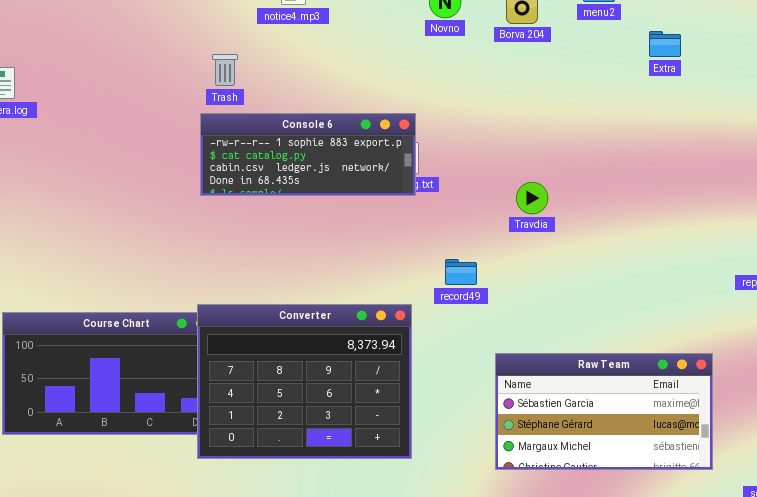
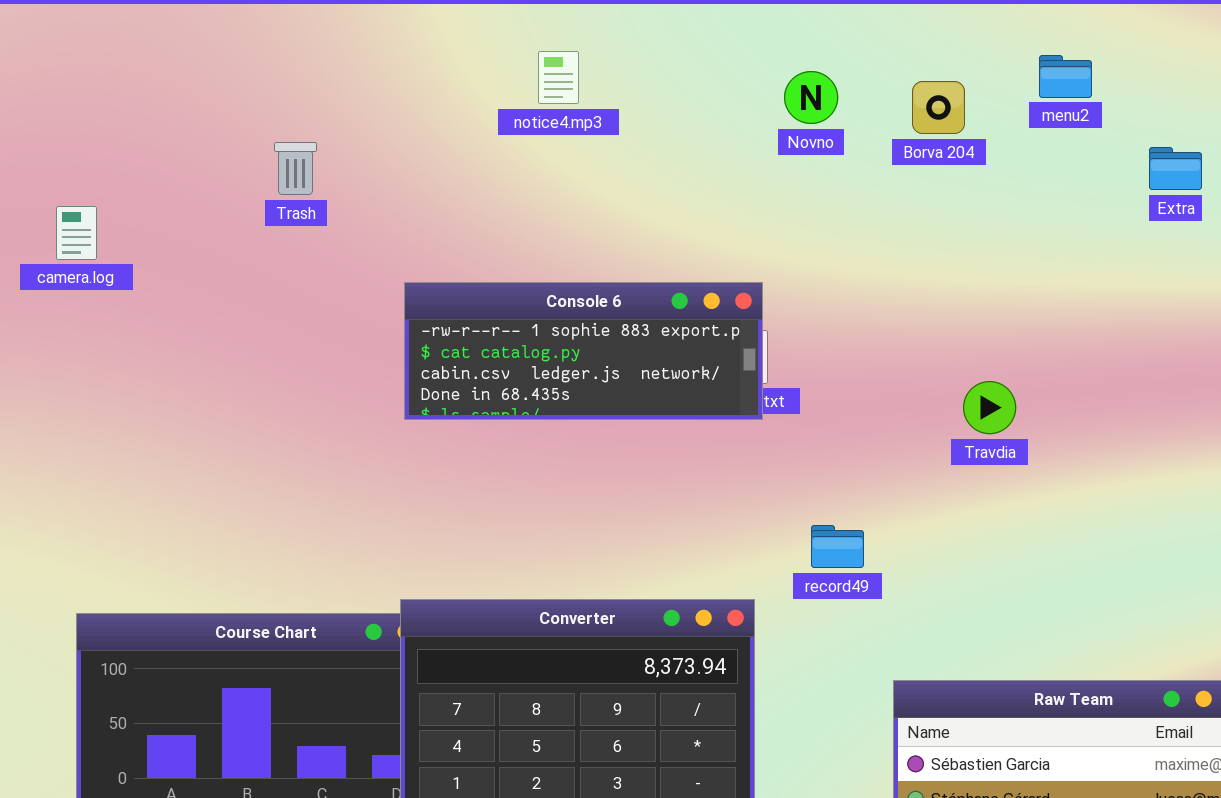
Trash: [212,54,238,86] -> [274,142,317,195], moved
Travdia: [516,182,548,214] -> [963,381,1016,434], moved

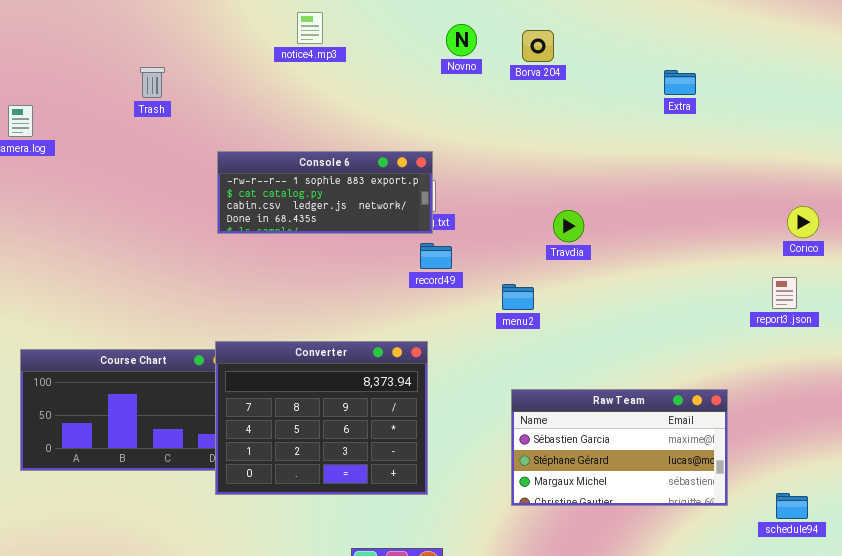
menu2: [1039,55,1092,98] -> [502,284,534,310], moved
record49: [811,525,864,568] -> [420,243,452,269], moved

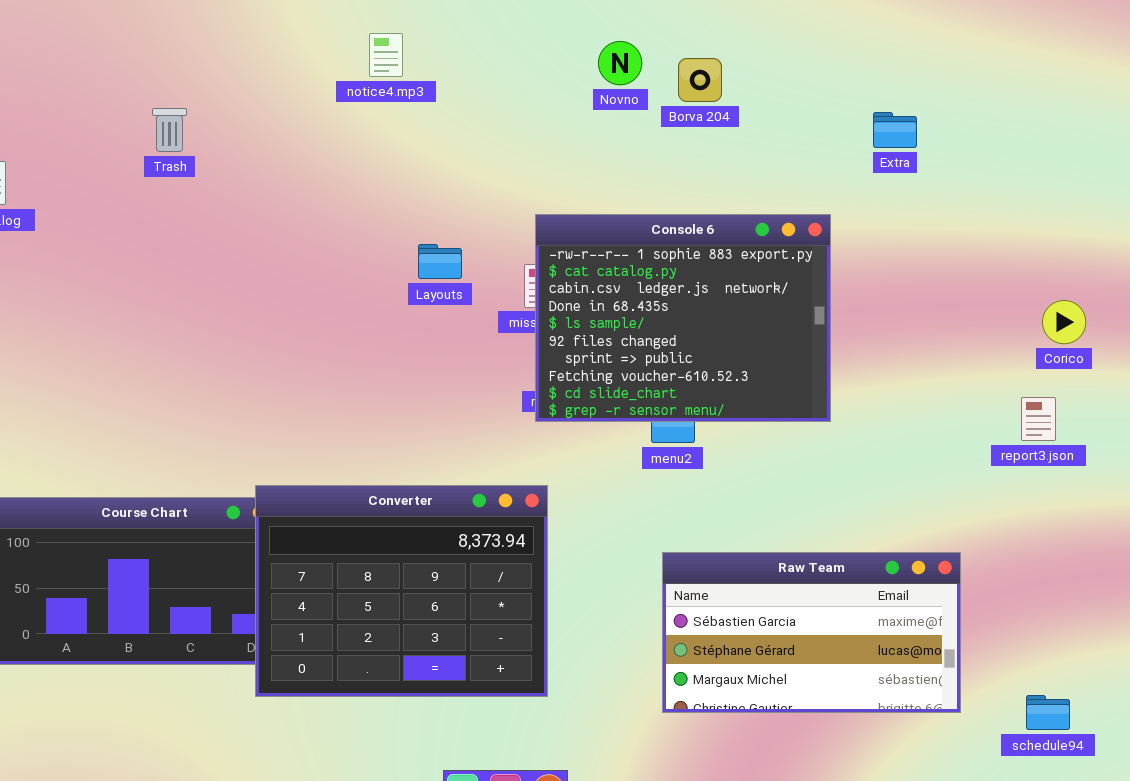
Novno: [446,24,477,56] -> [598,41,642,85], moved
Console 6: [217,151,433,234] -> [535,214,831,422], moved, resized

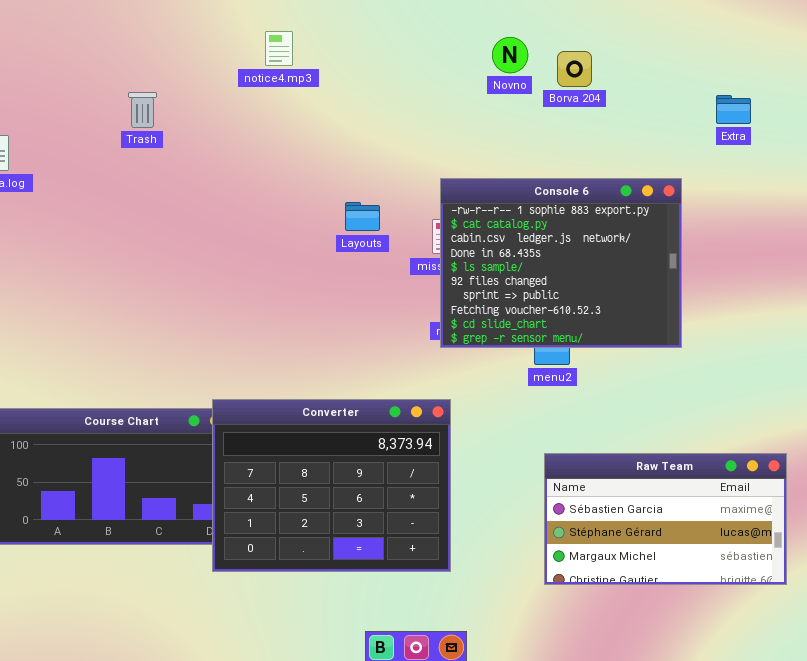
notice4.mp3: [369,33,403,77] -> [265,31,293,66], moved

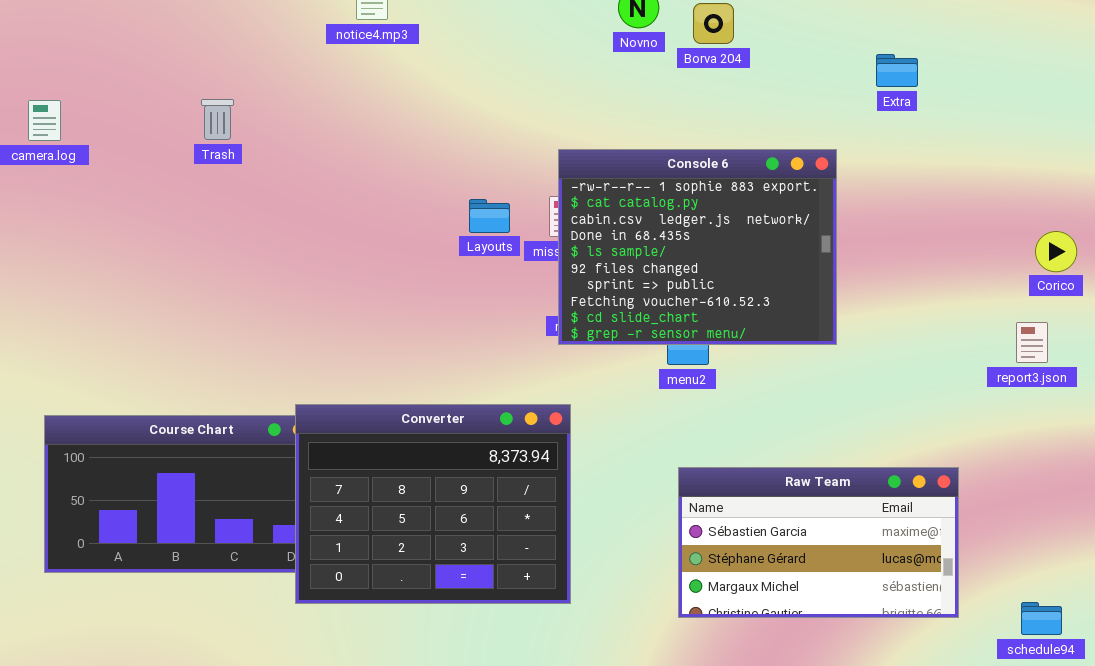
Trash: [128,92,157,128] -> [201,99,234,140], moved
Layouts: [345,202,380,231] -> [469,199,510,233], moved

